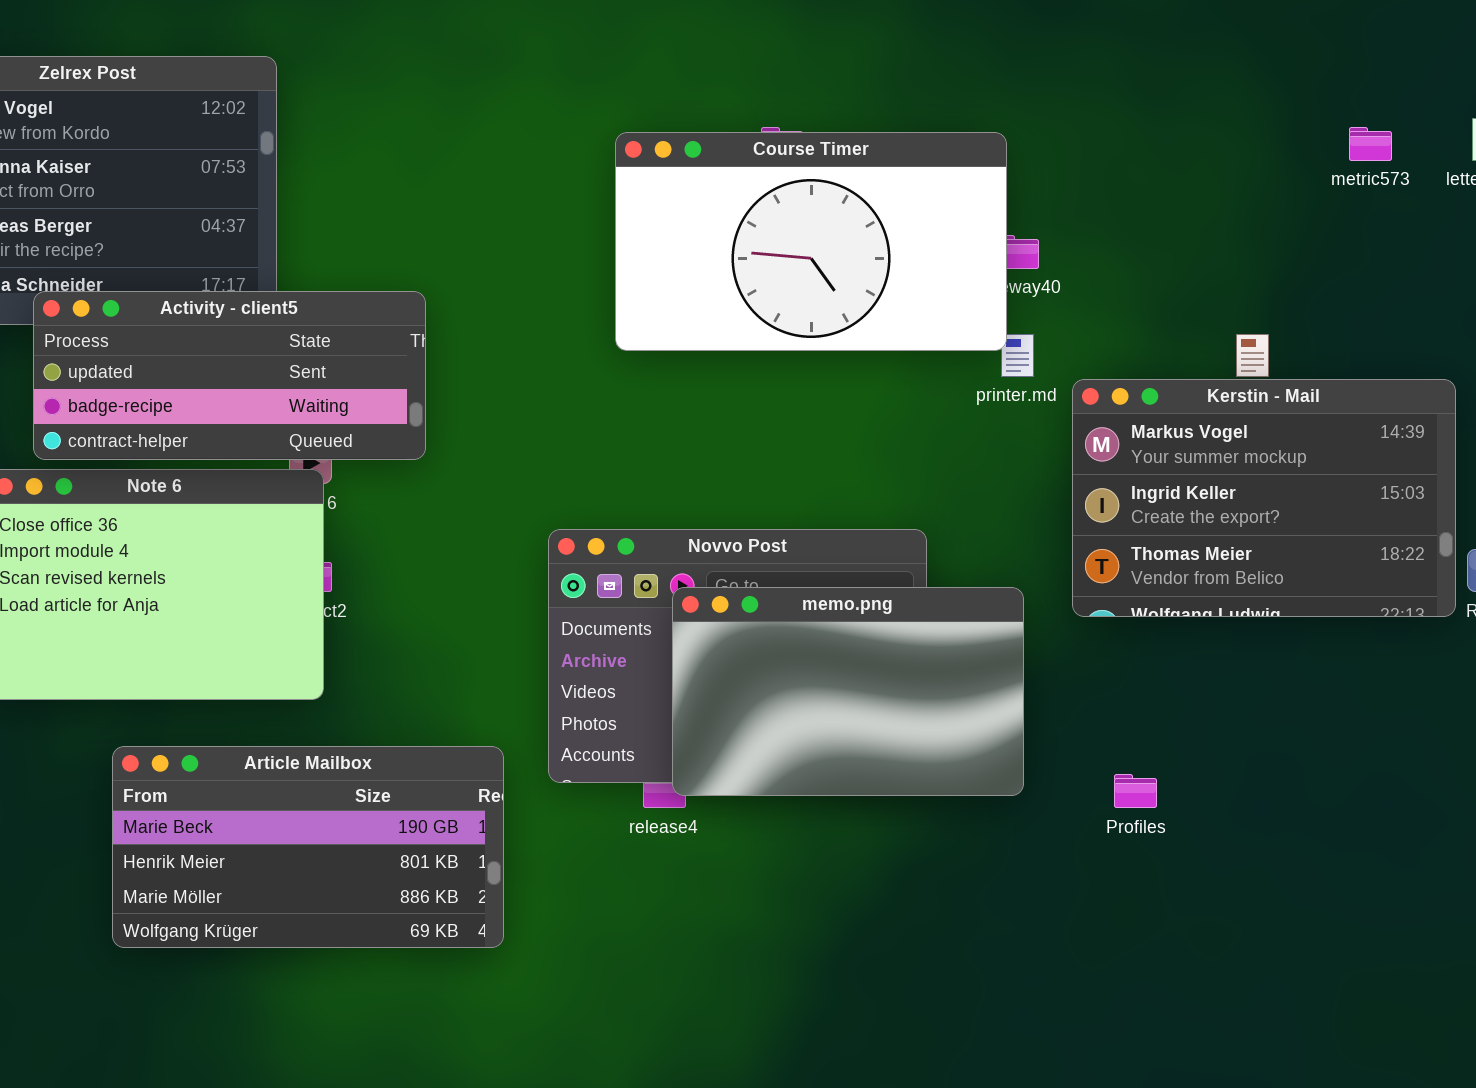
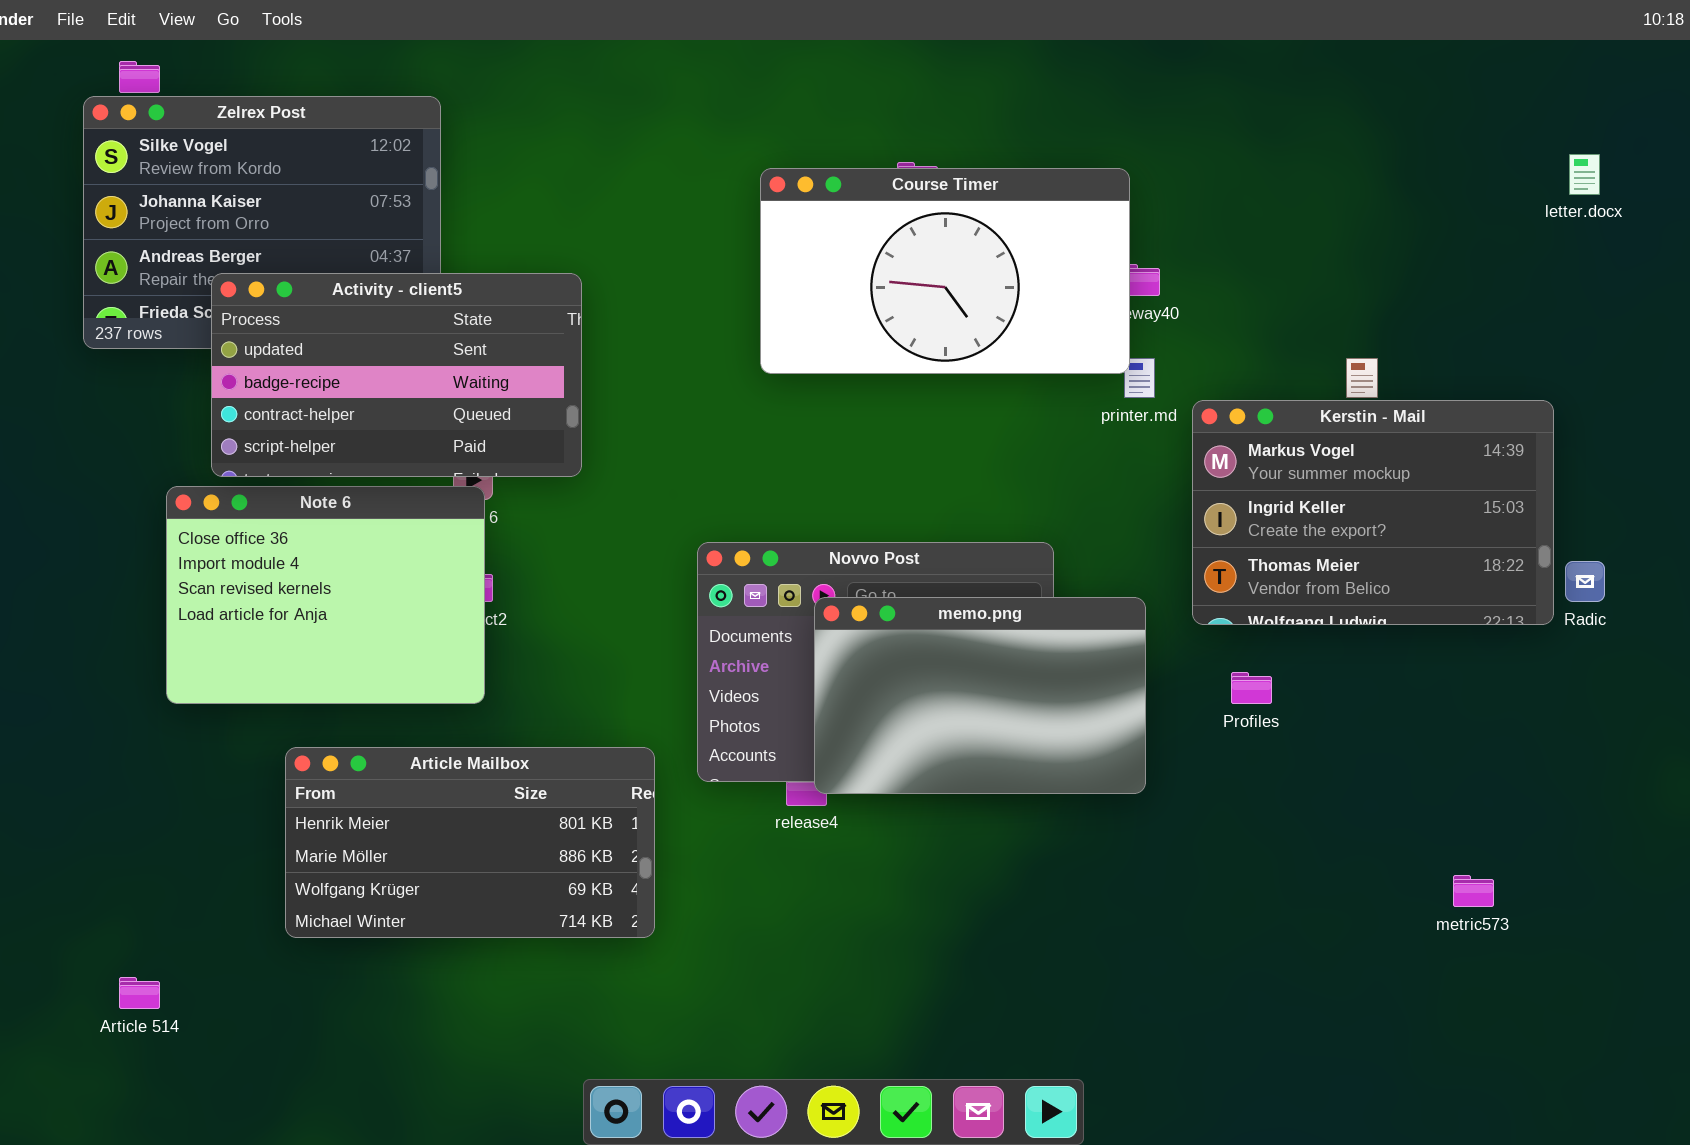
metric573: [1349,127,1392,161] -> [1453,875,1494,907], moved
Activity - client5: [33,291,426,460] -> [211,273,582,477], resized
Article Mailbox: [112,746,504,948] -> [285,747,655,938], scrolled down 1 row
Profiles: [1114,774,1157,808] -> [1231,672,1272,704], moved

